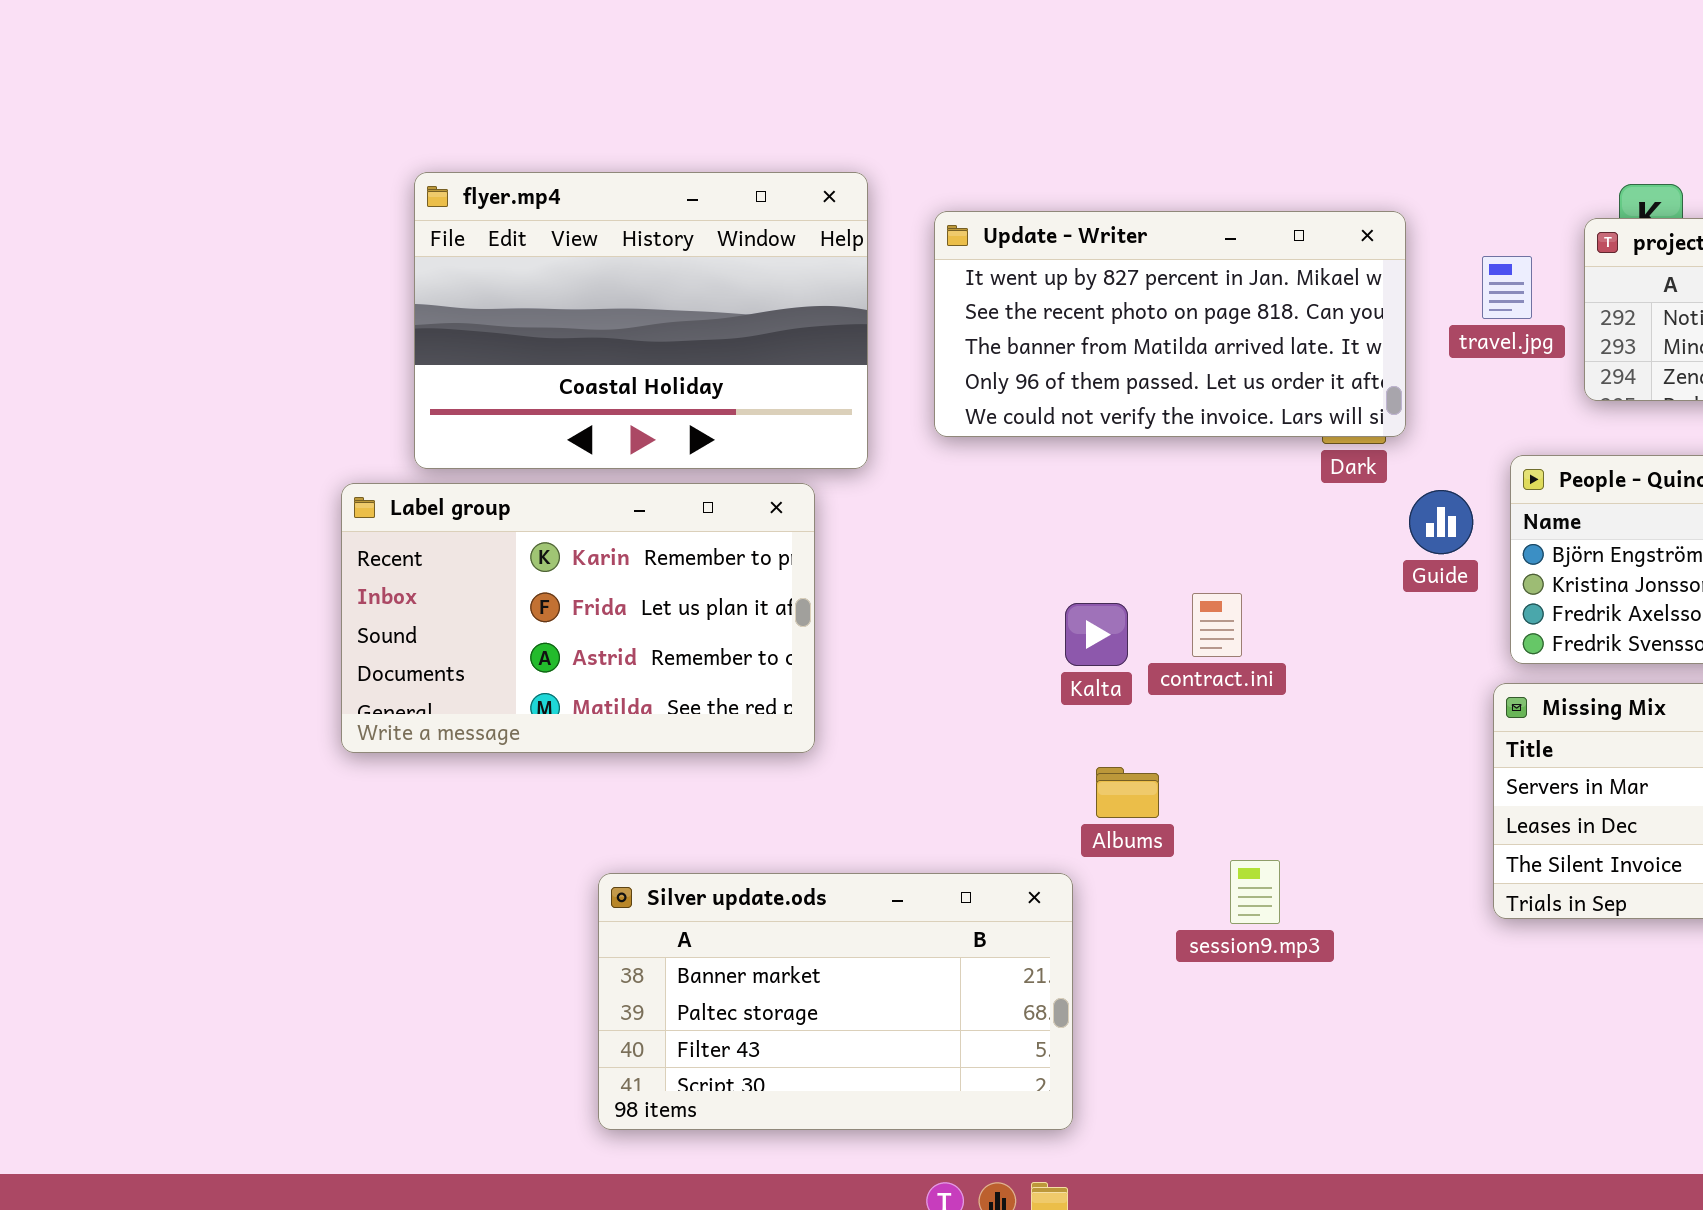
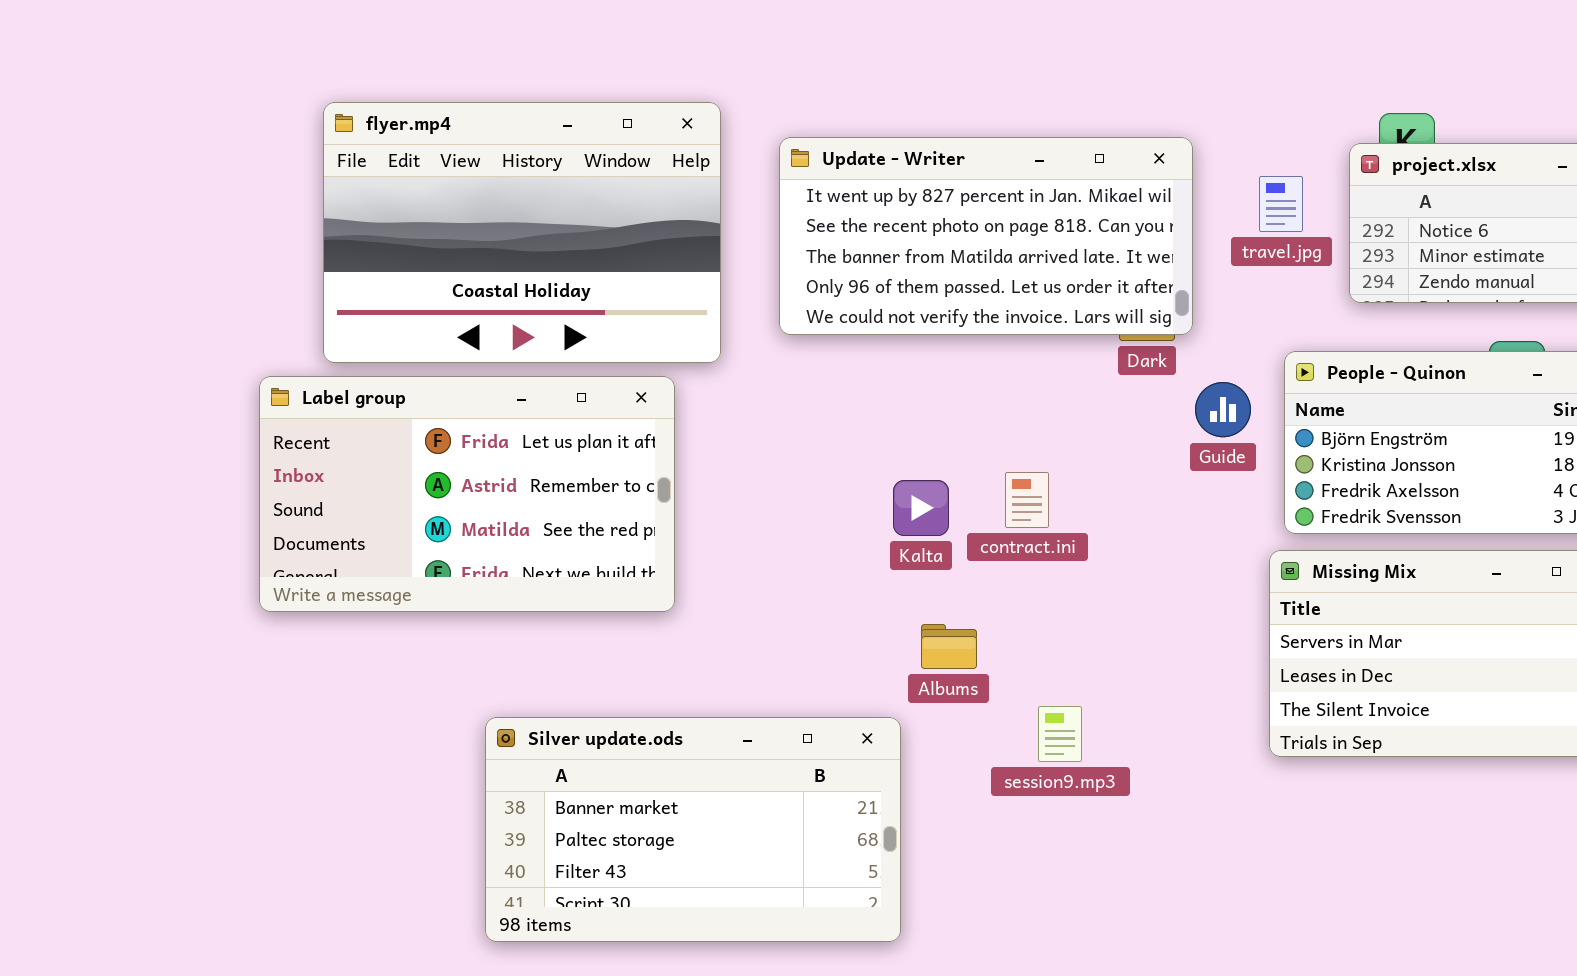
Label group: [341,483,815,753] -> [259,376,675,612], scrolled down 1 row

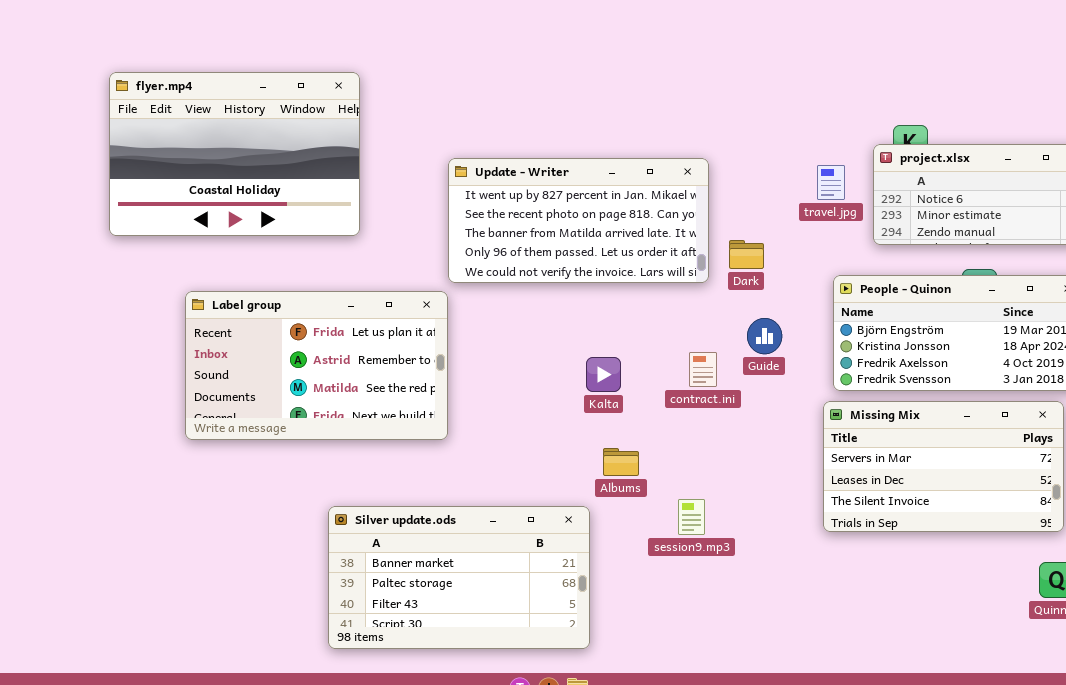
flyer.mp4: [323,102,721,363] -> [109,72,360,236], moved
Update - Writer: [779,137,1193,335] -> [448,158,709,283], moved
Guide: [1195,382,1251,437] -> [747,318,782,354], moved
contract.ini: [1005,472,1049,528] -> [689,352,717,387], moved

